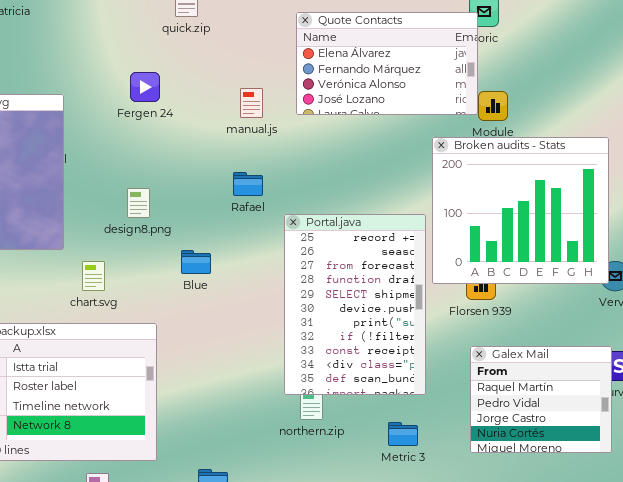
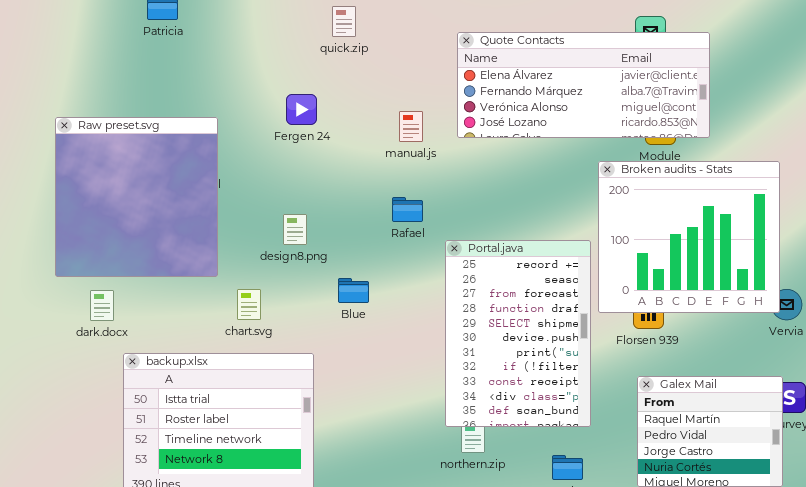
Quote Contacts: [296,12,478,115] -> [457,32,710,138], resized

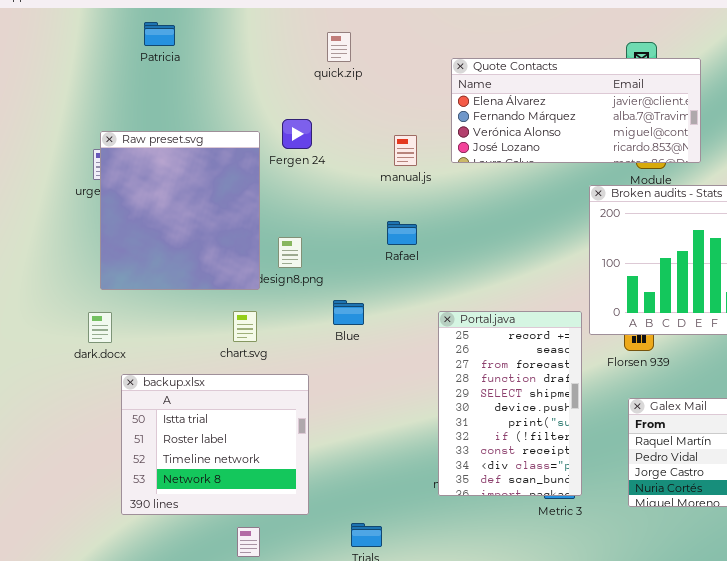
Raw preset.svg: [55,117,218,277] -> [100,131,260,290], moved
Portal.java: [445,240,591,427] -> [438,311,582,496], moved

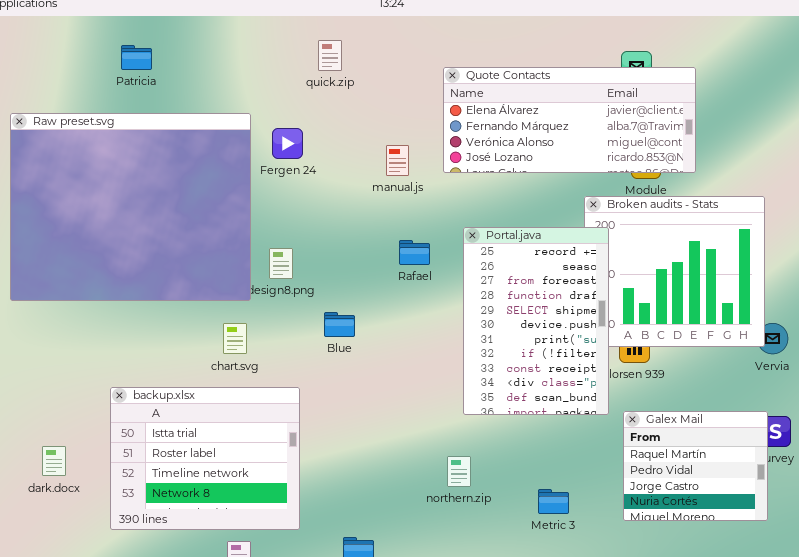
Patricia: [144,22,175,46] -> [121,45,152,70], moved
Raw preset.svg: [100,131,260,290] -> [10,113,251,301], resized
Rafael: [387,221,417,245] -> [399,240,430,265], moved
Portal.java: [438,311,582,496] -> [463,227,609,415], moved
dark.docx: [88,312,112,343] -> [42,446,66,476], moved

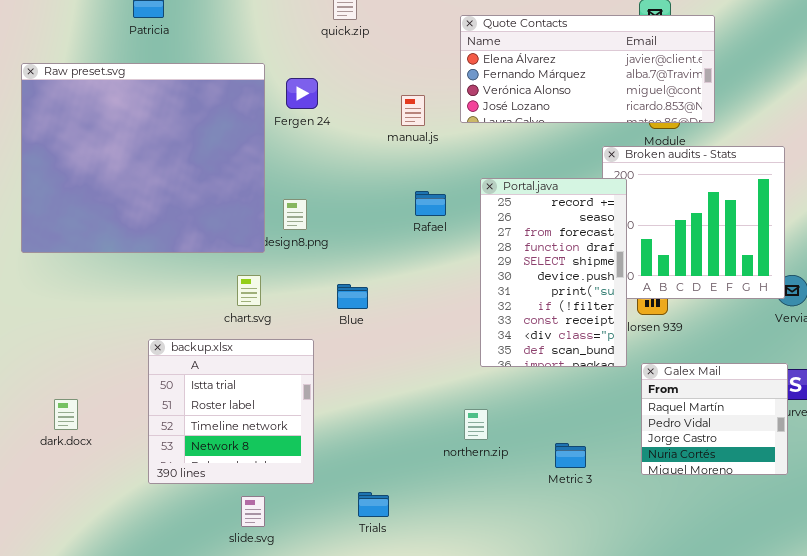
Blue: [324,312,355,337] -> [337,284,368,309], moved
backup.xlsx: [110,387,300,530] -> [148,339,314,484], resized

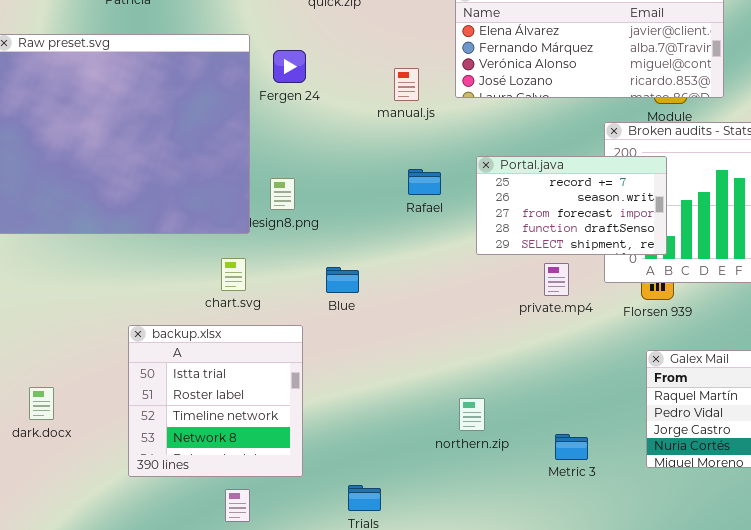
Portal.java: [480,178,627,367] -> [476,156,667,255], resized

